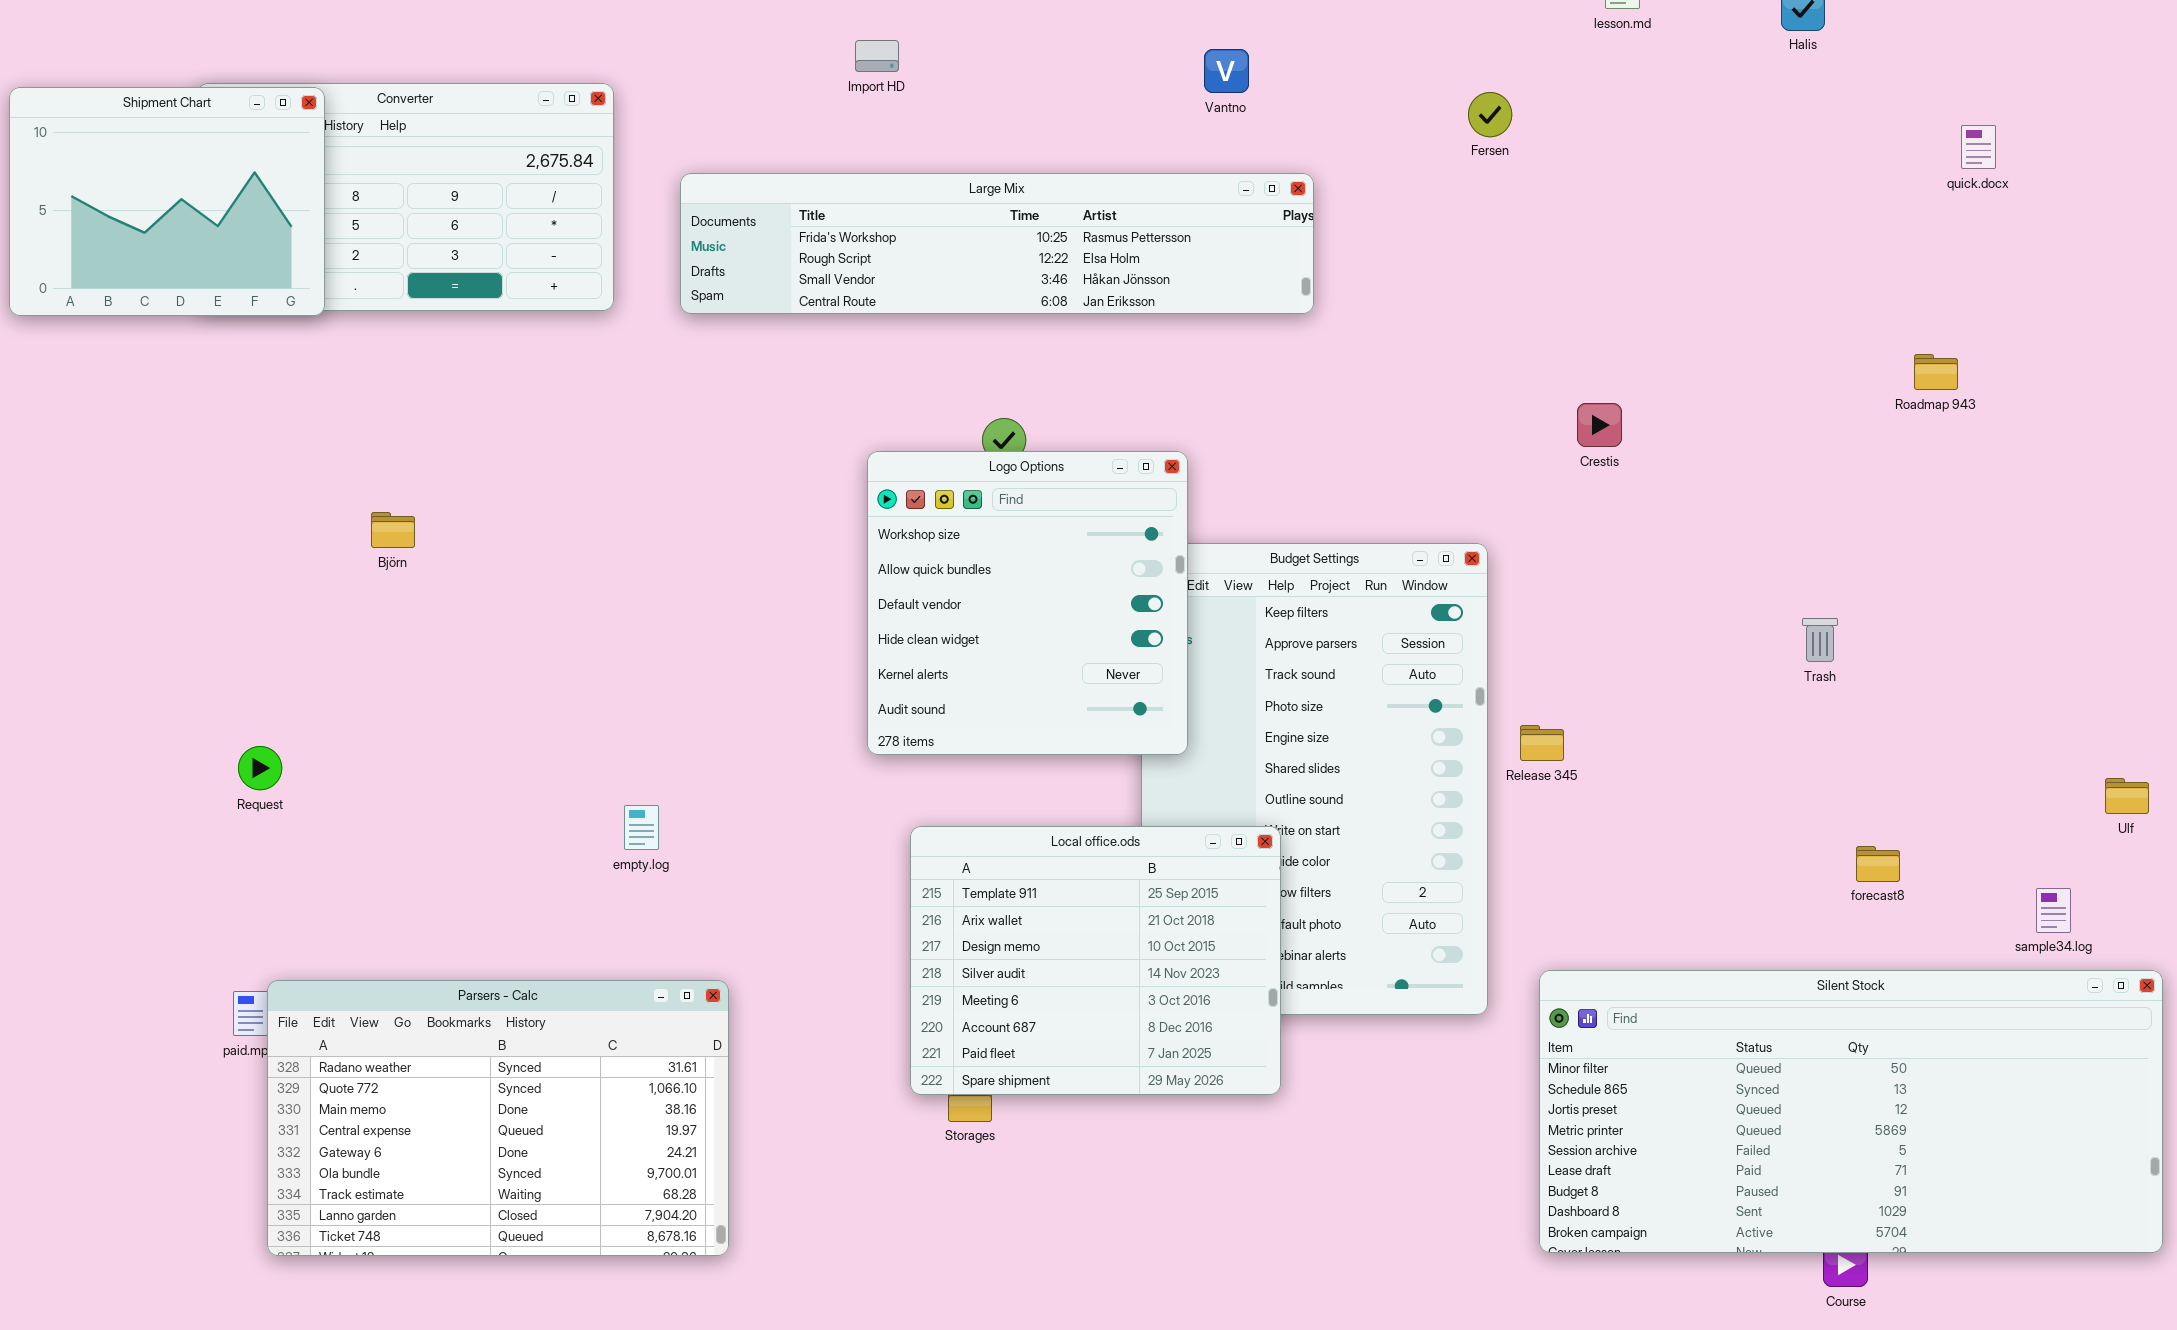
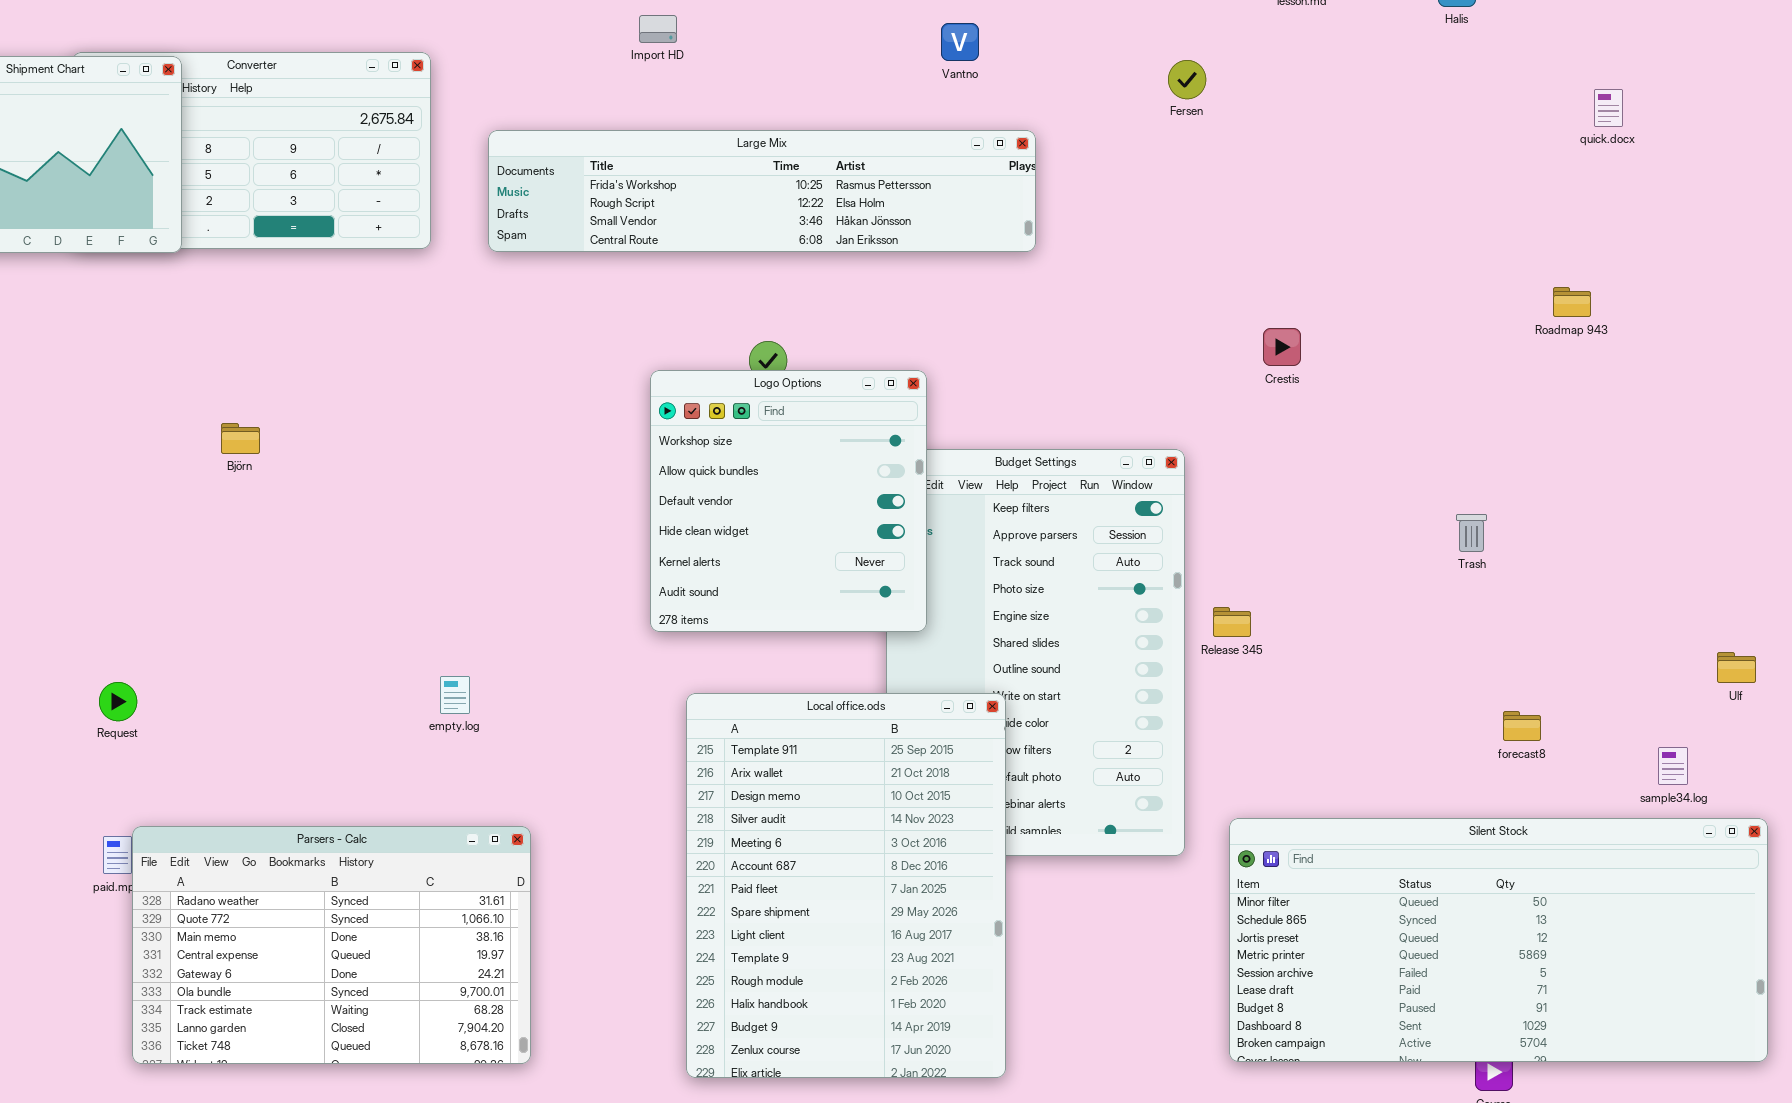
Request: [238,746,282,790] -> [99,682,137,721], moved
Local office.ods: [910,826,1281,1095] -> [686,693,1006,1078], resized

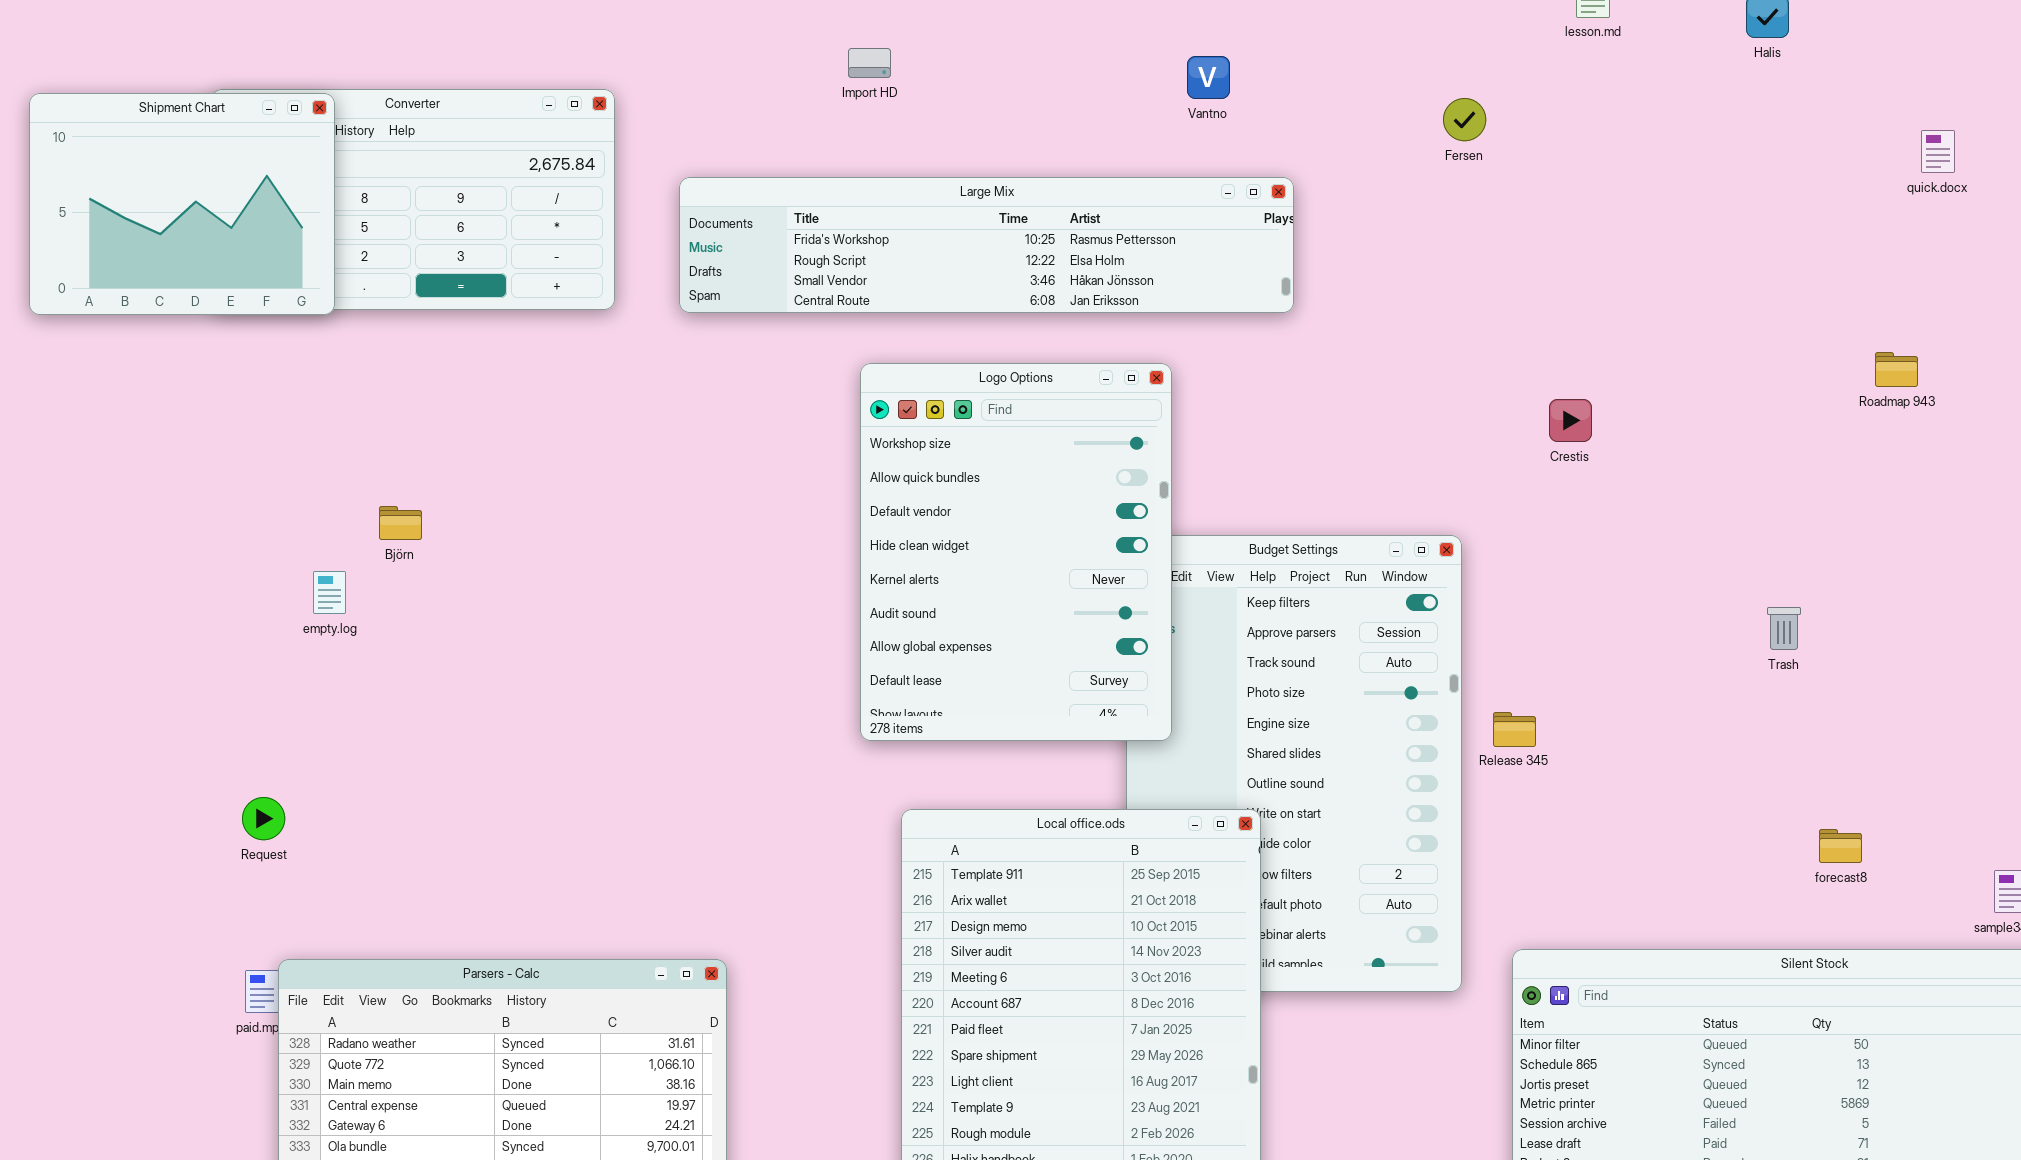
Logo Options: [650,370,927,632] -> [860,363,1172,741], resized
empty.log: [440,676,470,714] -> [313,571,346,614], moved

